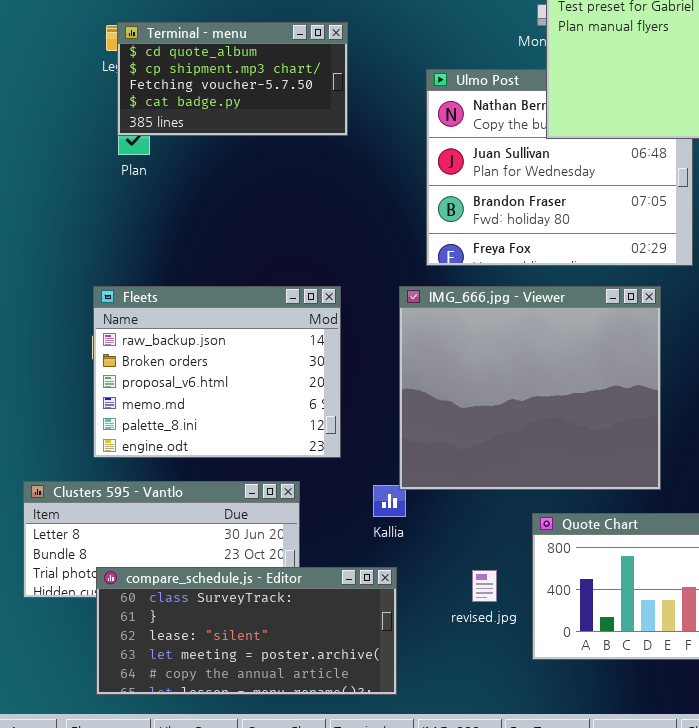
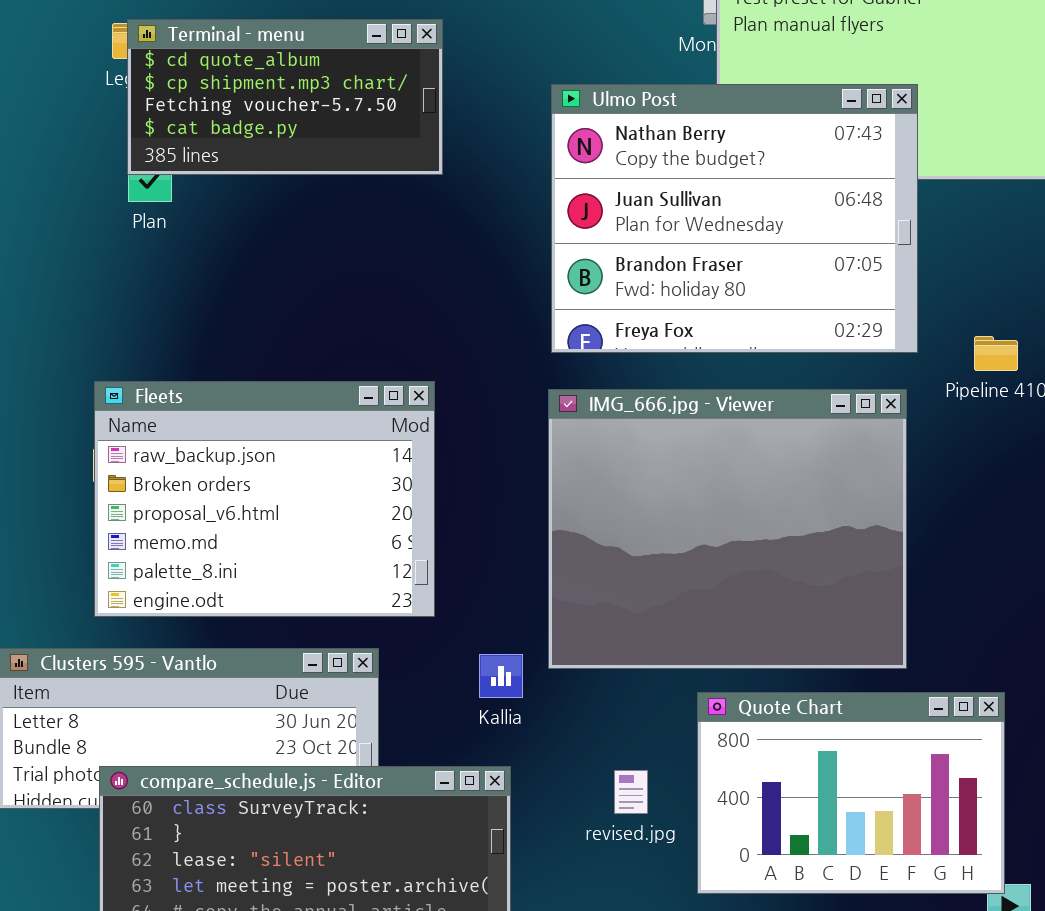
Ulmo Post: [426,69,693,266] -> [551,84,918,353], raised
IMG_666.jpg - Viewer: [399,286,661,490] -> [548,389,907,669], moved

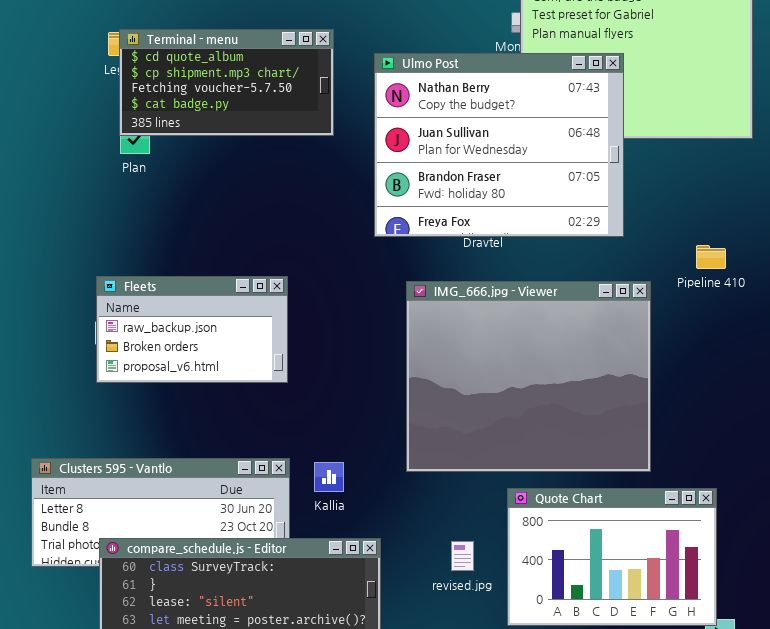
Ulmo Post: [551,84,918,353] -> [374,53,624,237], moved
Fleets: [94,381,435,617] -> [96,276,288,383], resized
Kallia: [479,654,523,698] -> [314,462,344,492], moved

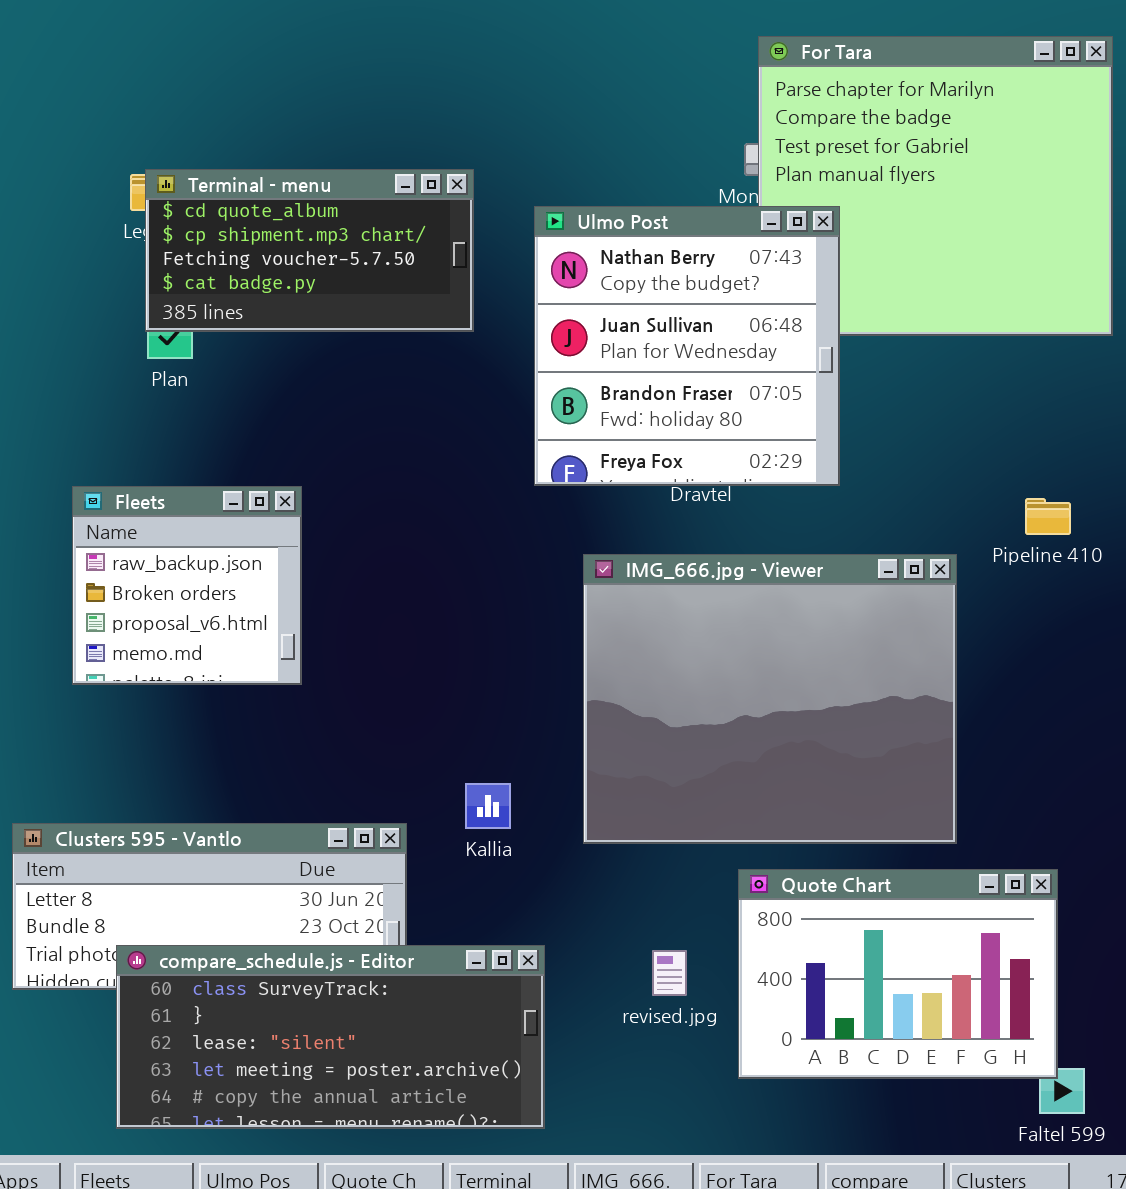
Ulmo Post: [374,53,624,237] -> [534,206,840,486], resized
Fleets: [96,276,288,383] -> [72,486,302,685], moved, resized
Kallia: [314,462,344,492] -> [465,783,511,829], moved

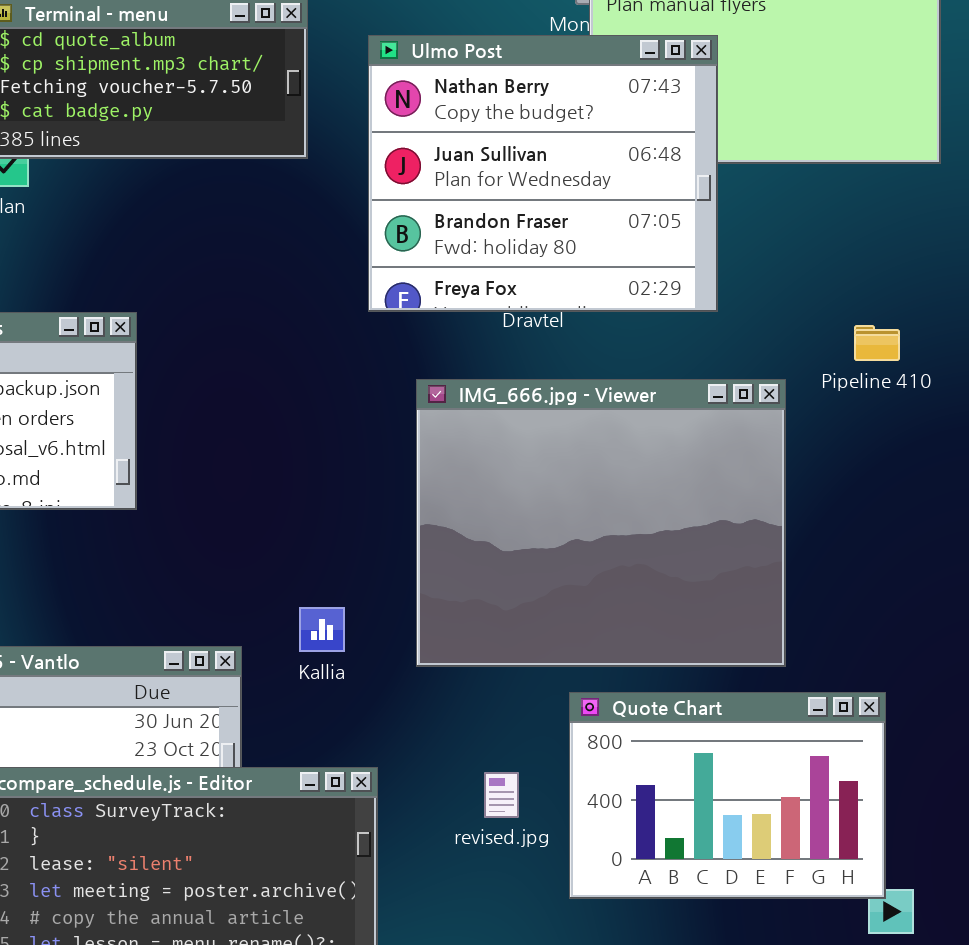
Ulmo Post: [534,206,840,486] -> [368,35,718,312], resized

